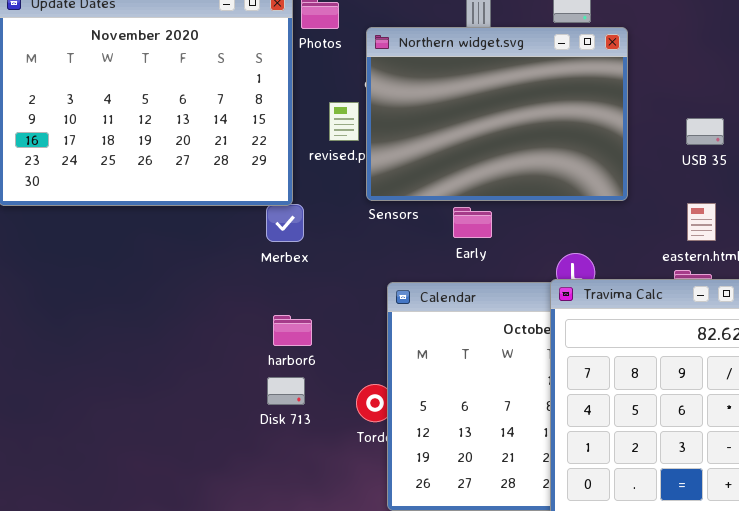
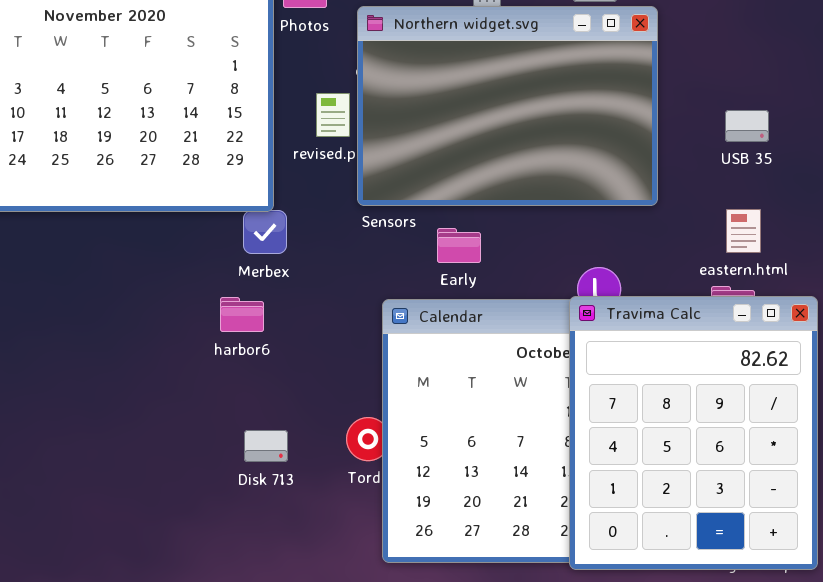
Early: [453,207,492,238] -> [437,228,481,263], moved
harbor6: [273,315,312,346] -> [220,297,264,332], moved
Disk 713: [267,377,305,405] -> [244,430,288,462], moved

